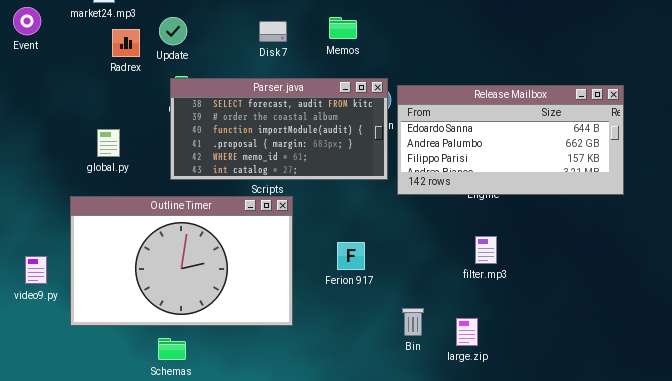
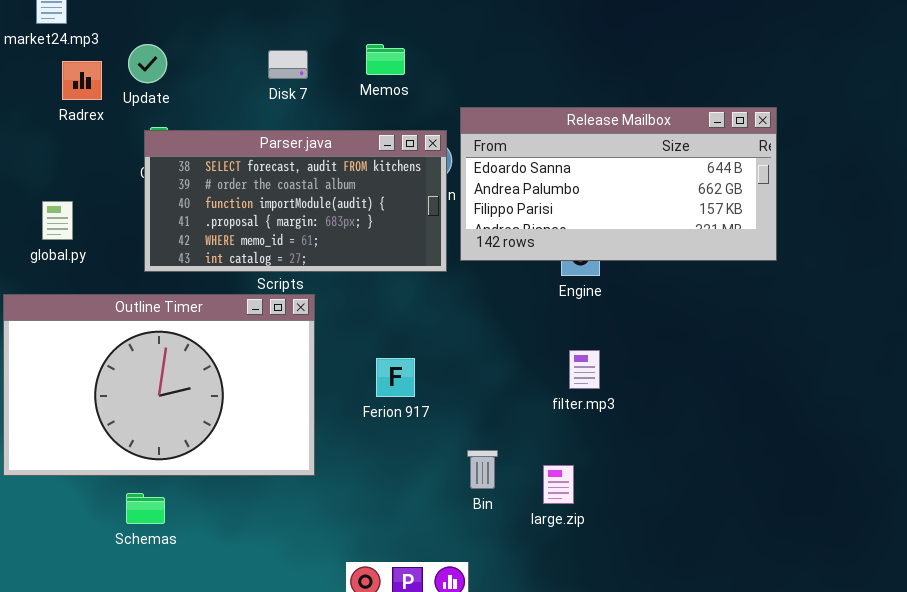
Release Mailbox: [397,85,624,195] -> [460,107,777,261], moved

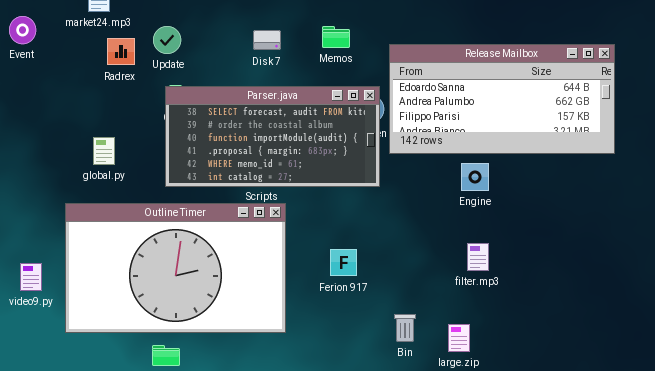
Release Mailbox: [460,107,777,261] -> [389,44,615,154], moved

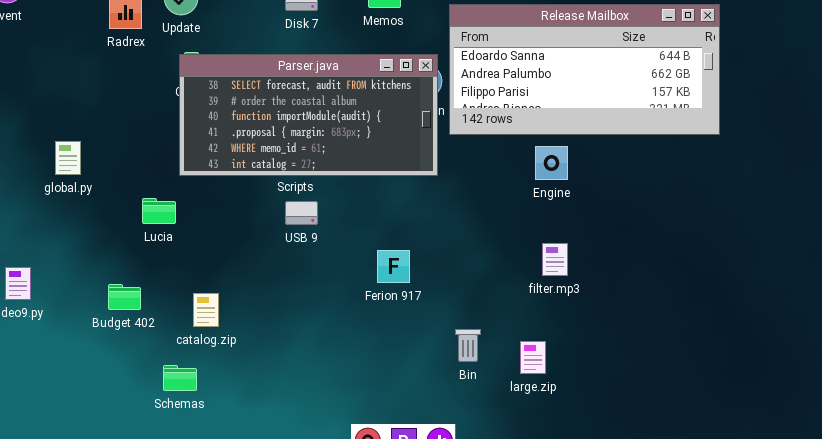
global.py: [93,137,115,165] -> [55,141,81,175], moved
Outline Timer: [65,203,286,333] -> none, closed

